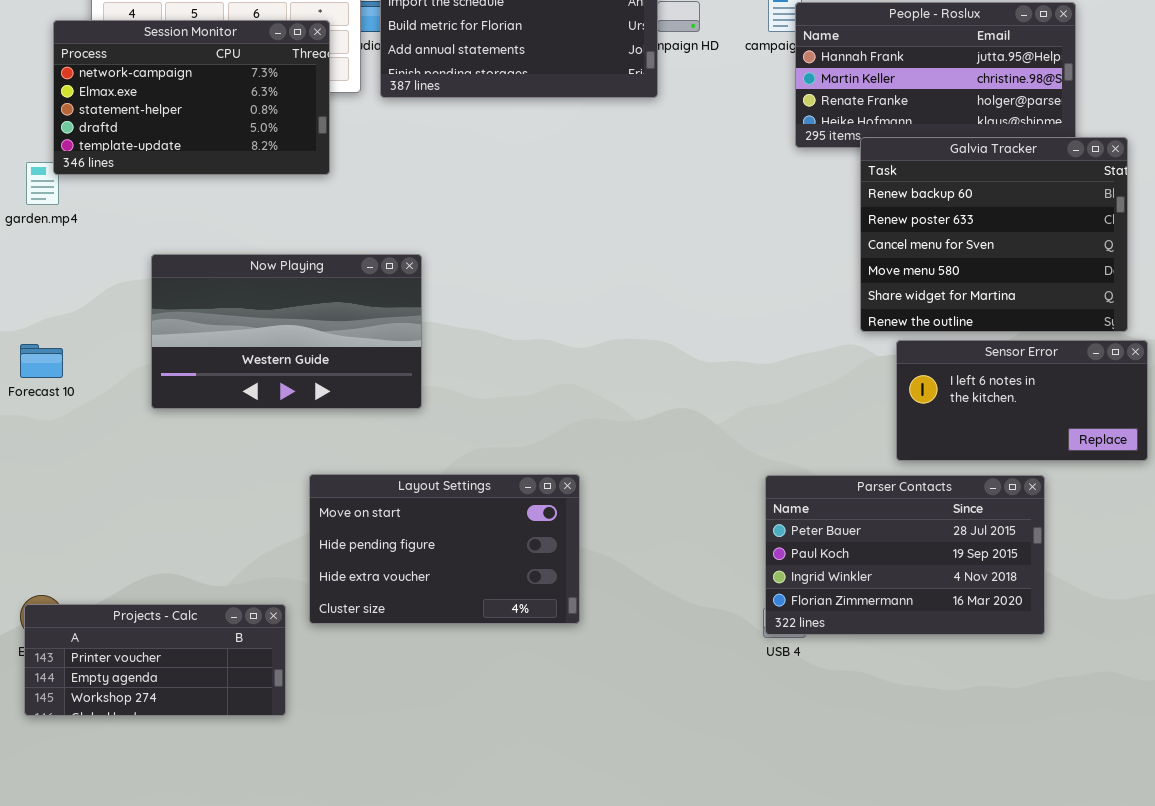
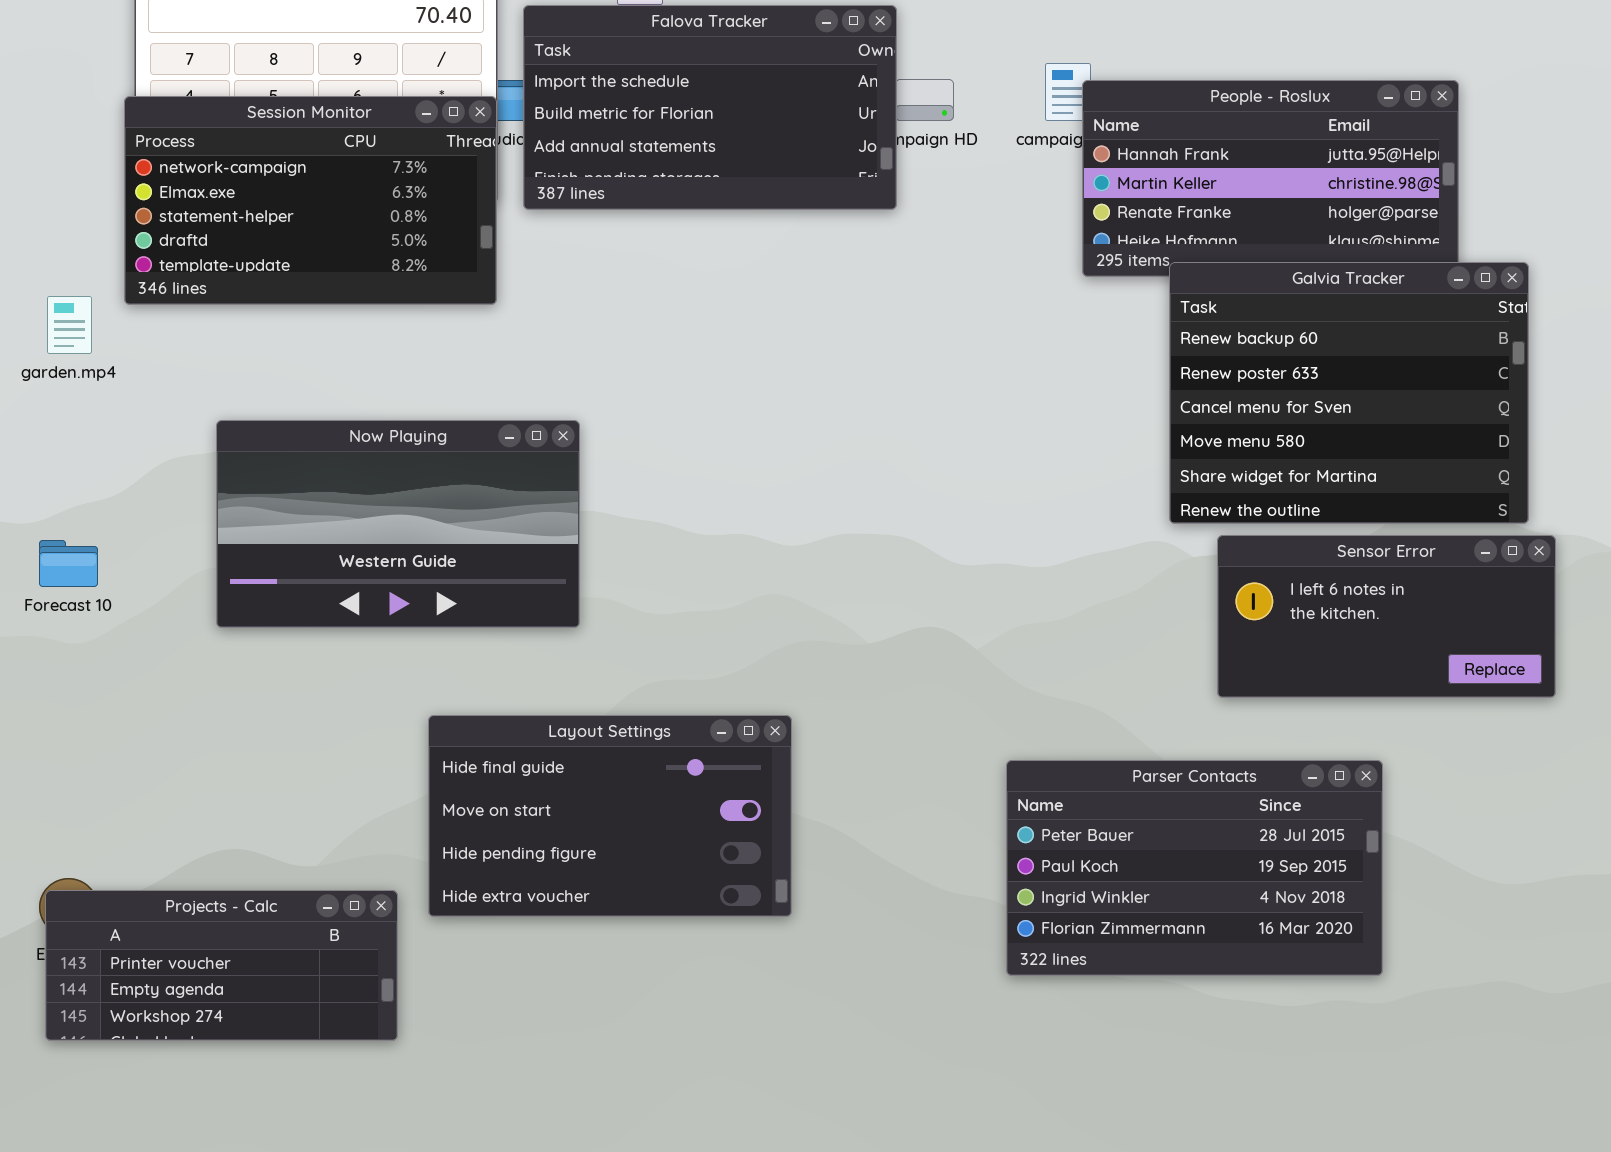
Session Monitor: [53,20,330,175] -> [124,96,497,305], moved
Layout Settings: [309,474,580,624] -> [428,715,792,917], scrolled up 1 row
Parser Contacts: [765,475,1045,635] -> [1006,760,1383,976], moved

